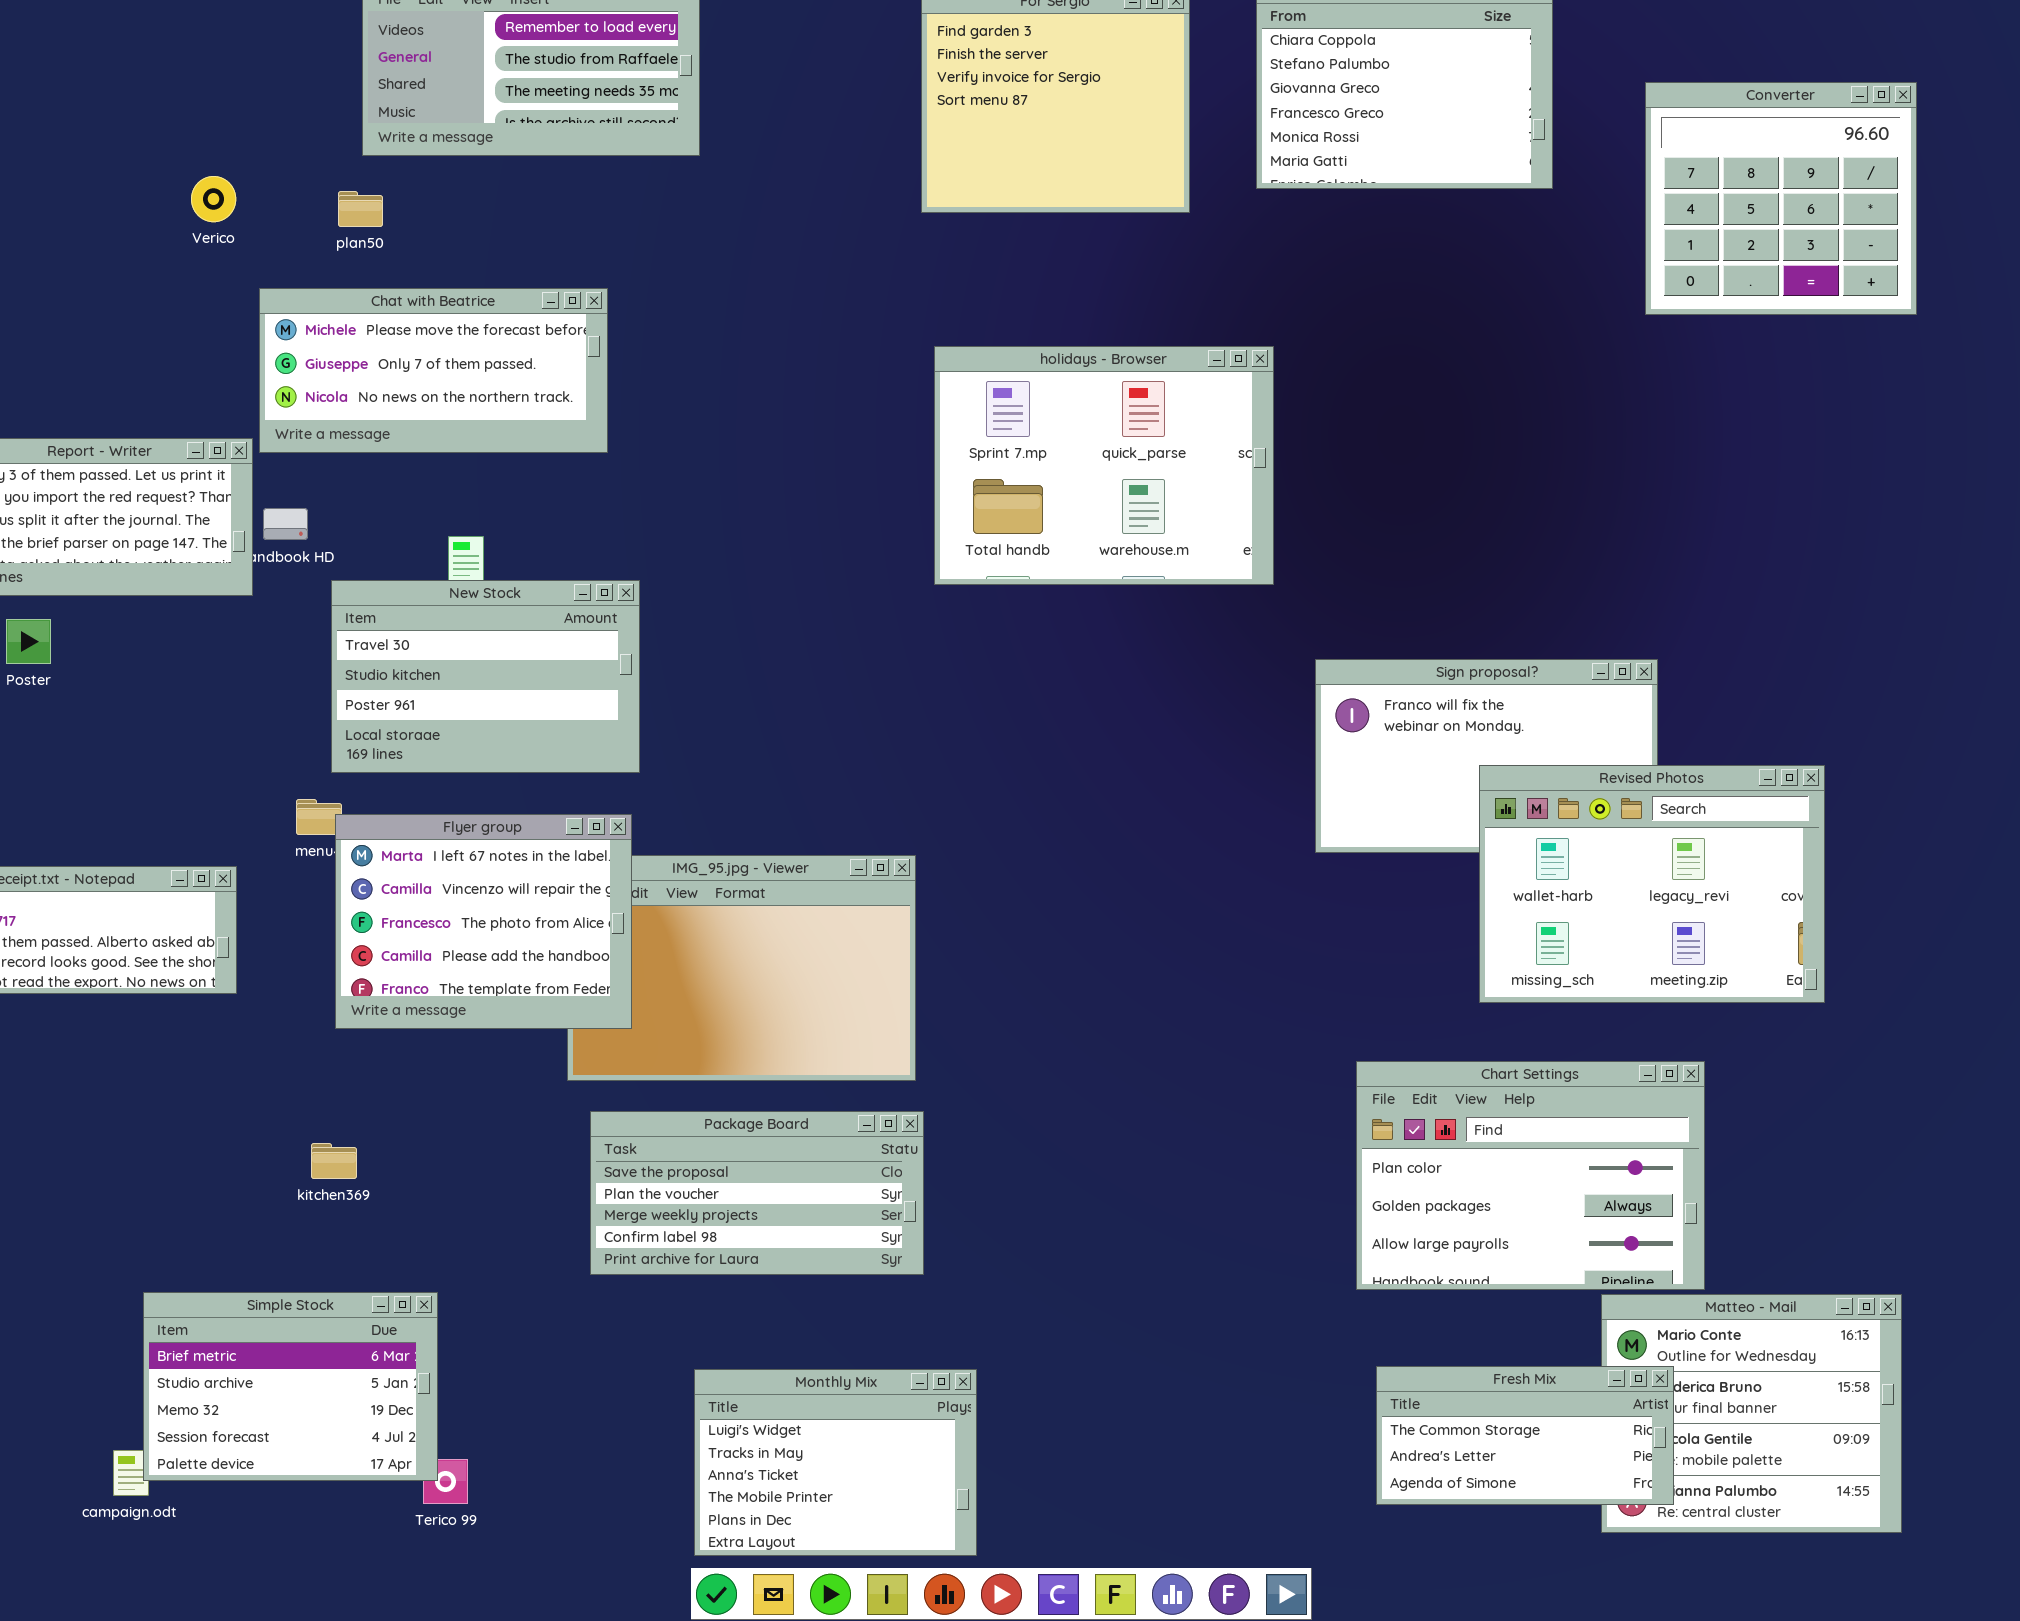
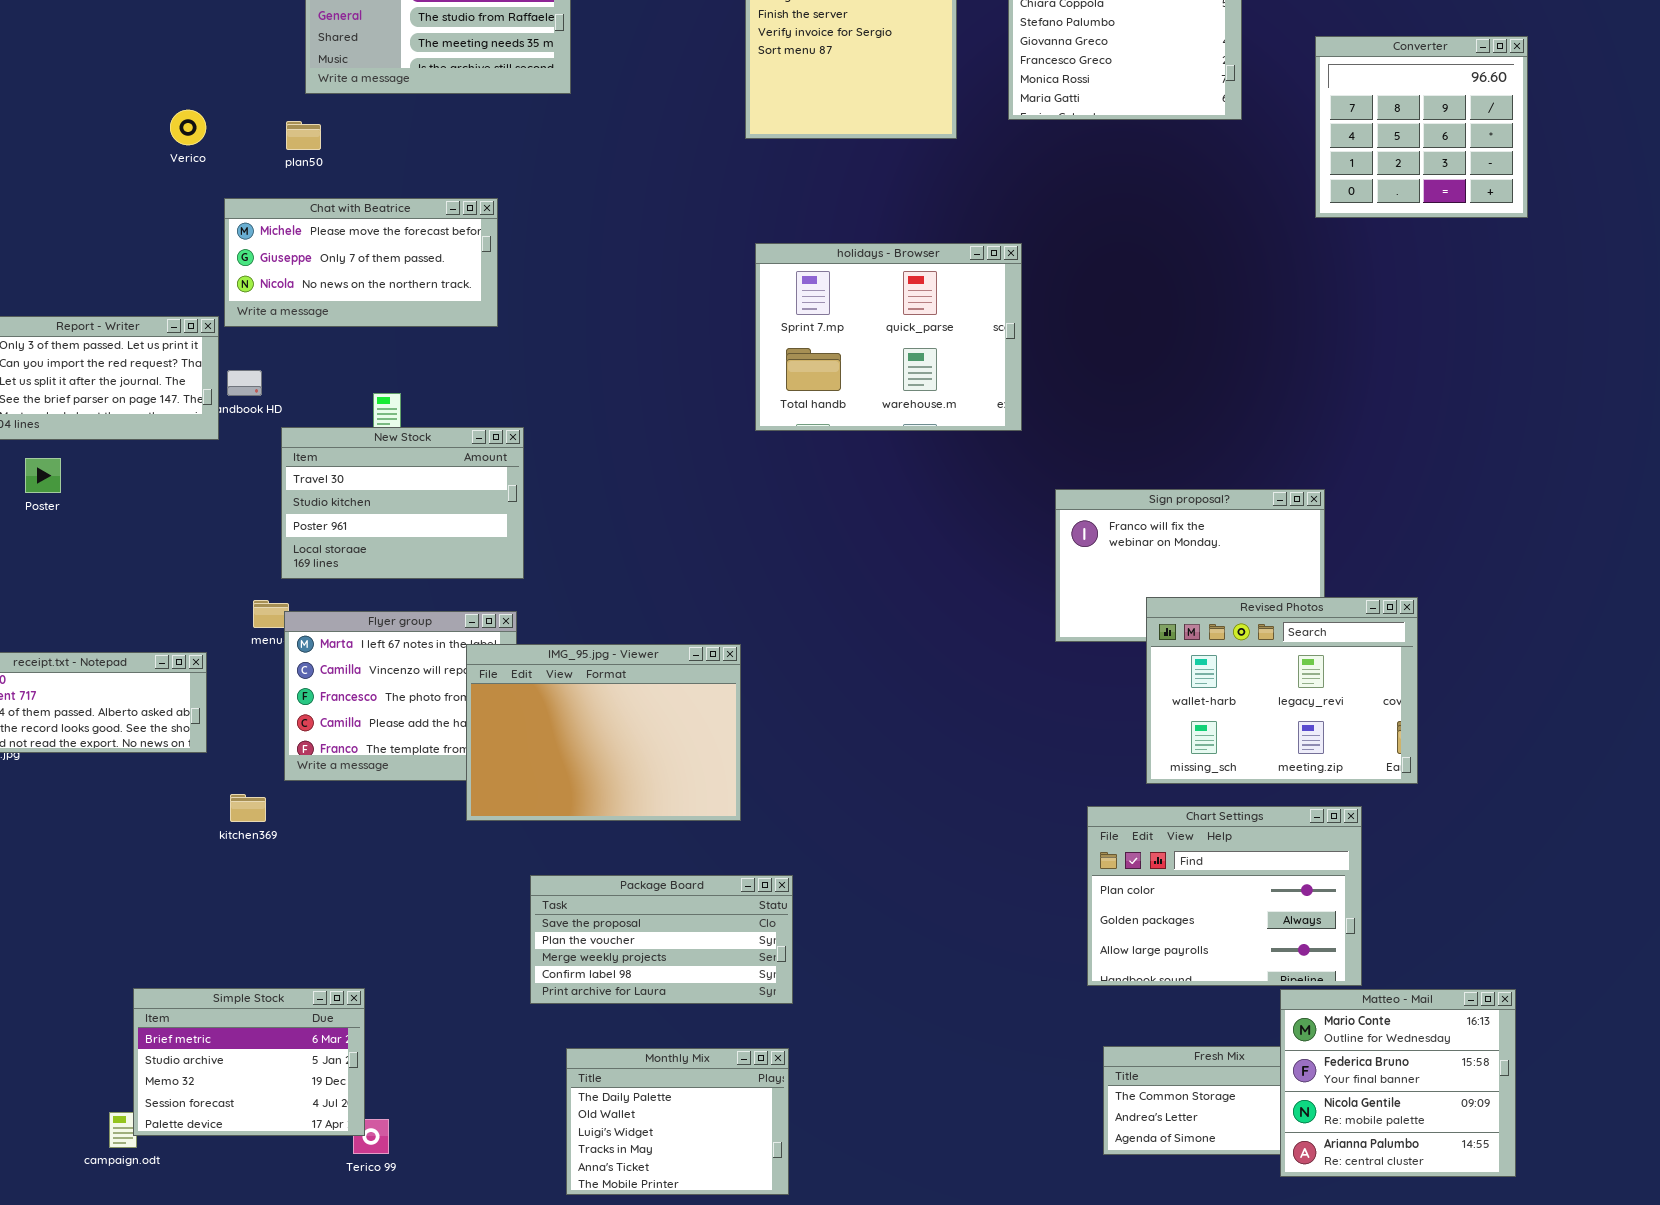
Revised Photos: [1479,765,1825,1003] -> [1146,597,1418,784], moved
IMG_95.jpg - Viewer: [567,855,916,1081] -> [466,644,741,821], raised
Package Board: [590,1111,924,1275] -> [530,875,793,1004], moved
kitchen369: [311,1143,357,1179] -> [230,794,266,822], moved
Matteo - Mail: [1601,1294,1902,1533] -> [1280,989,1516,1177], raised
Monthly Mix: [694,1369,977,1556] -> [566,1048,789,1195], scrolled up 2 rows

